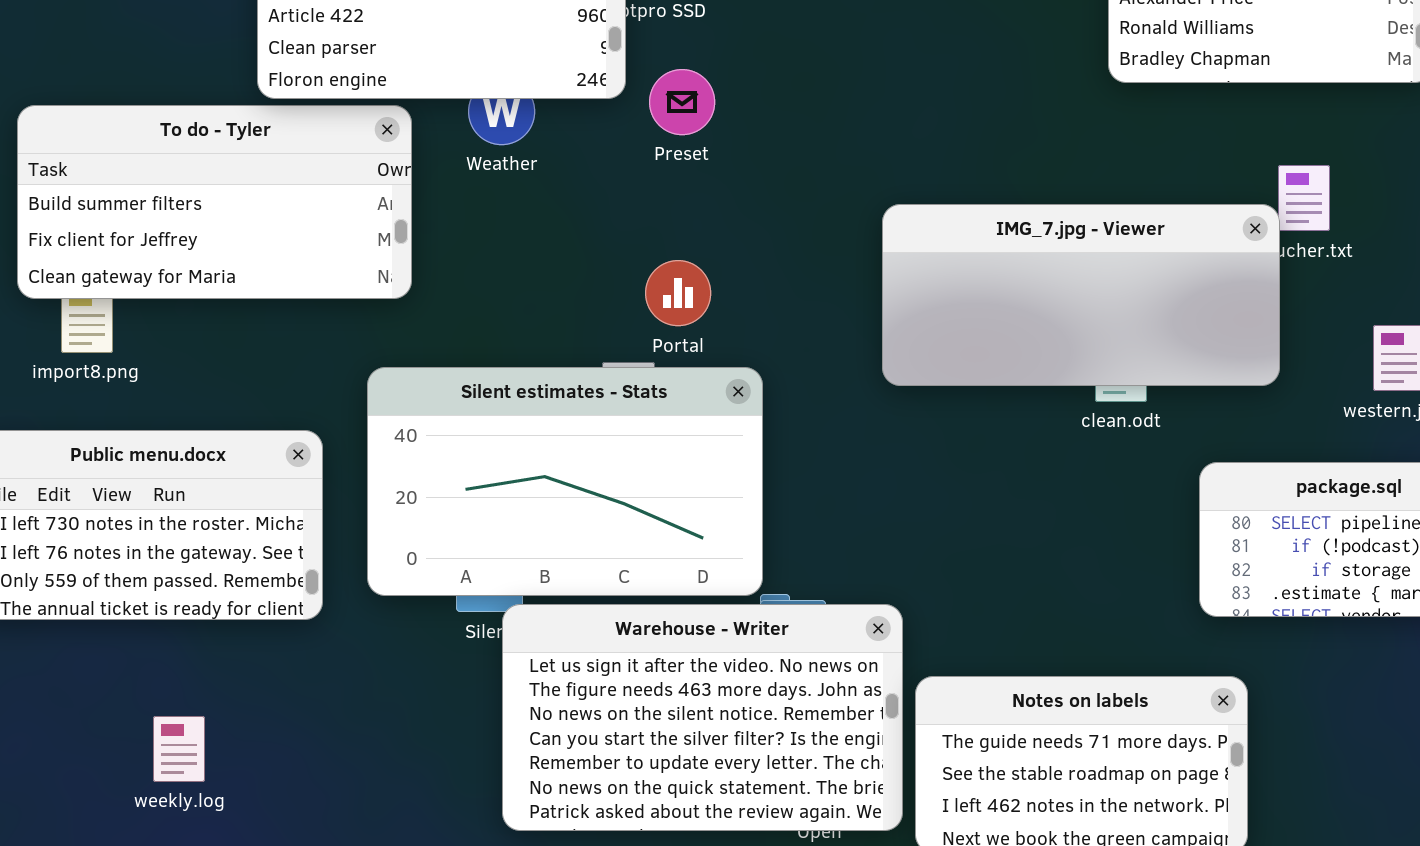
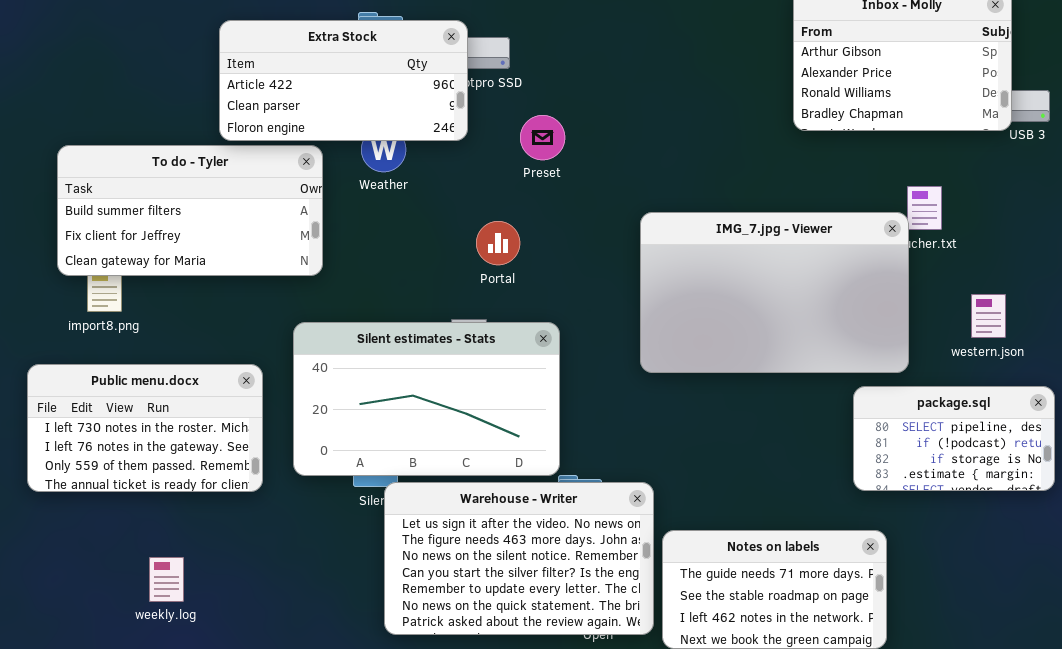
Preset: [649,69,715,135] -> [520,115,565,160], moved
IMG_7.jpg - Viewer: [882,204,1280,386] -> [640,212,909,373], resized
Portal: [645,260,711,326] -> [476,221,520,265], moved

